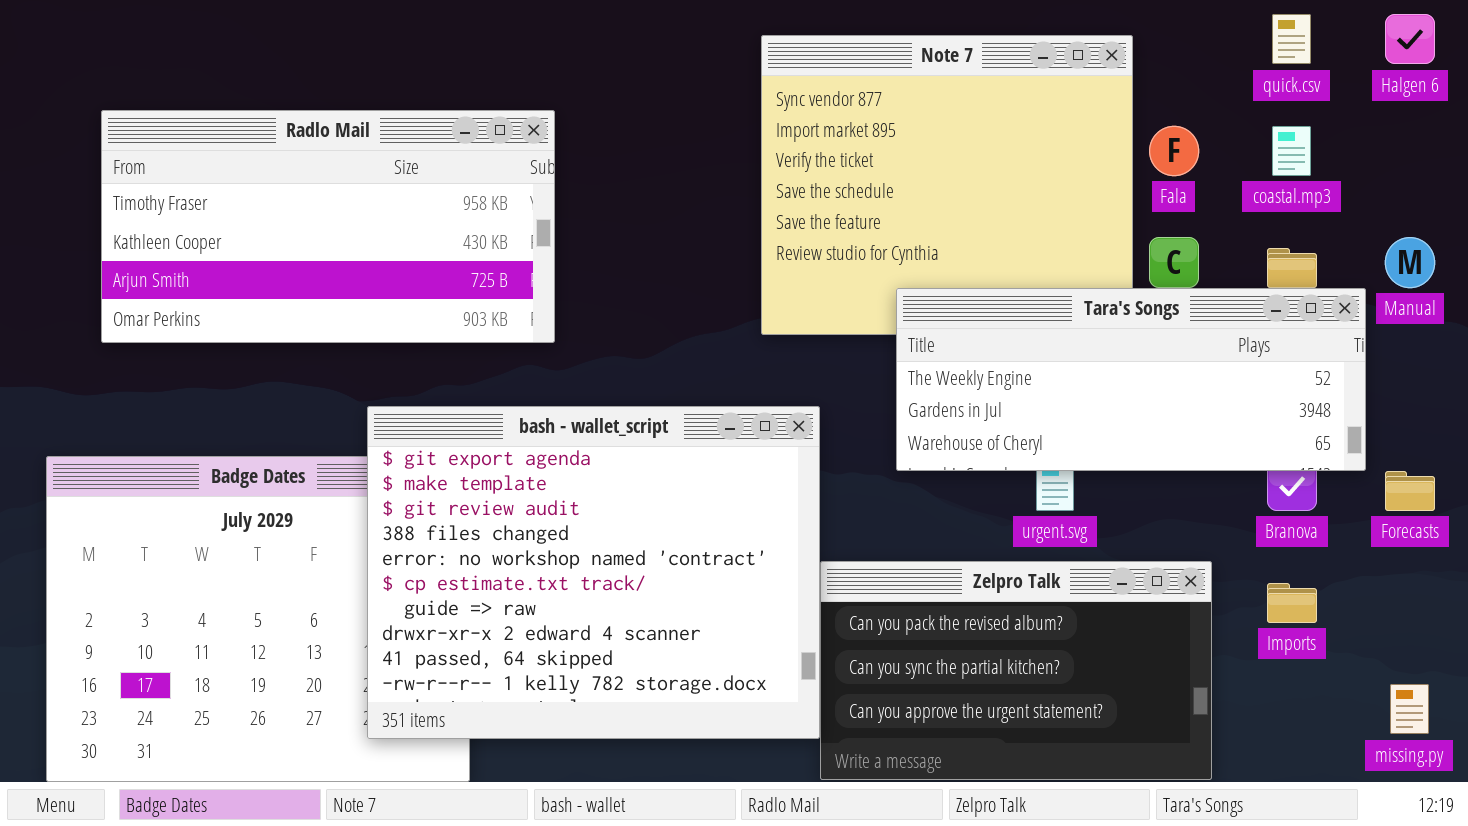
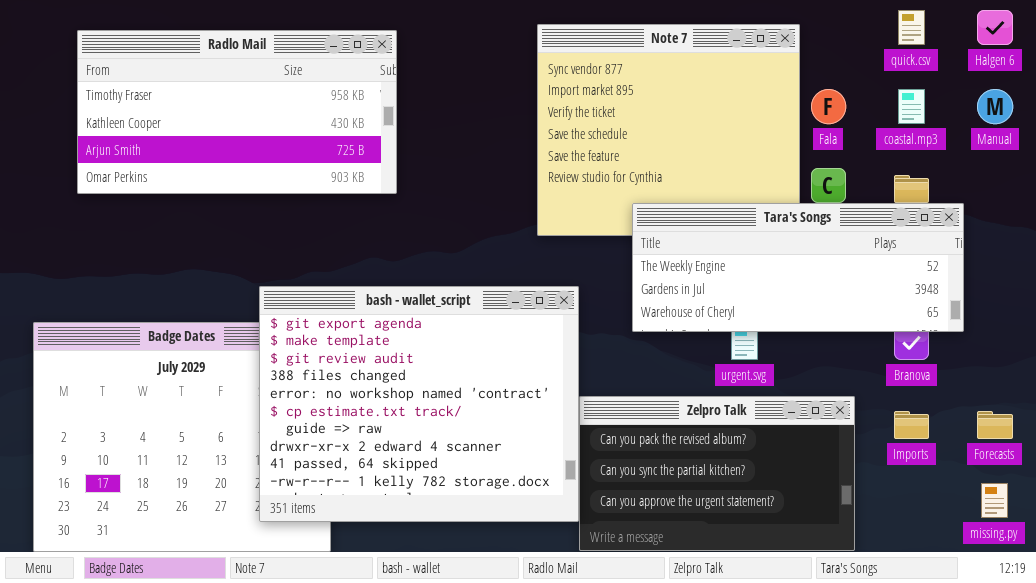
Radlo Mail: [101,110,555,343] -> [77,30,397,194], moved
Manual: [1385,237,1435,288] -> [977,89,1013,124], moved
Forecasts: [1385,471,1435,511] -> [977,411,1013,439], moved

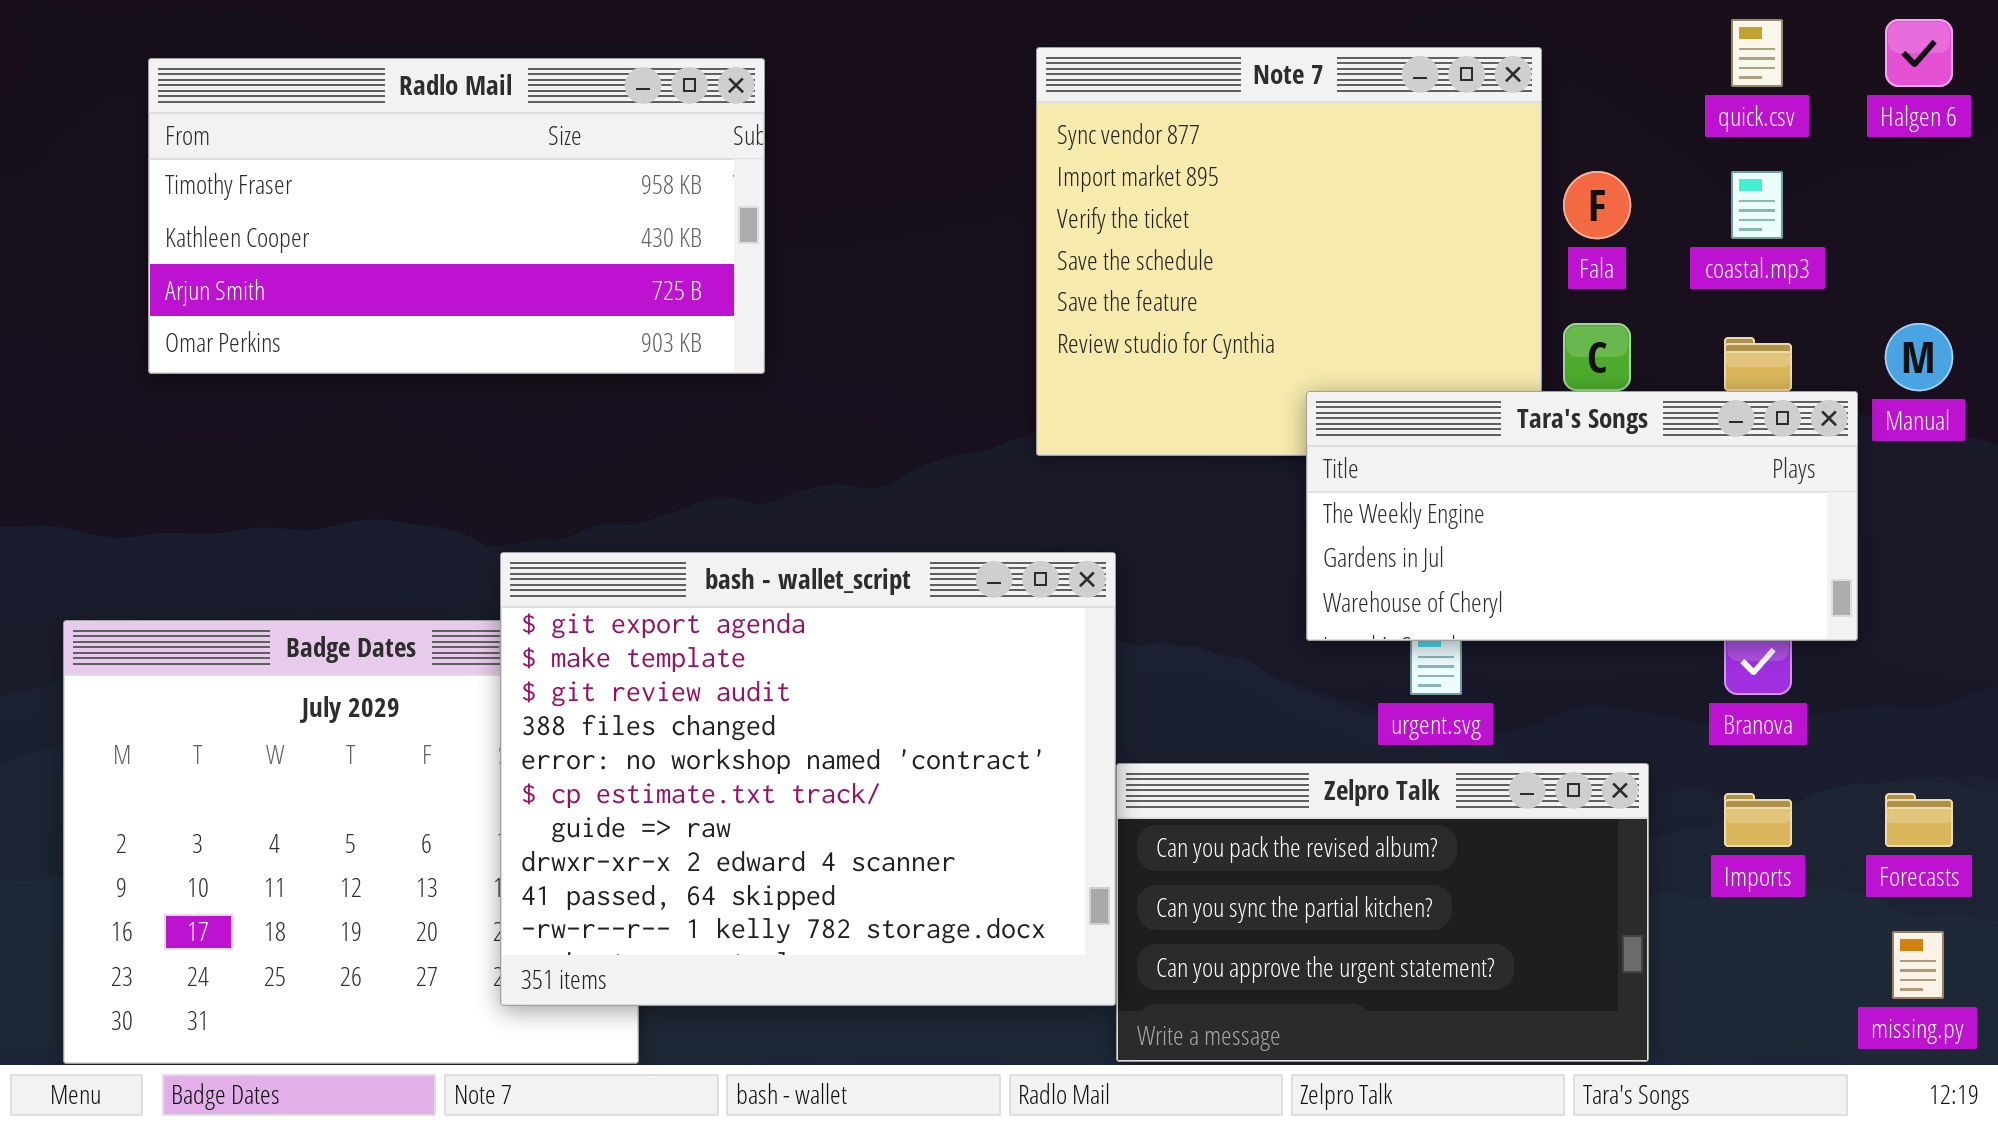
Manual: [977,89,1013,124] -> [1885,323,1953,391], moved
Tara's Songs: [632,203,964,332] -> [1306,391,1858,641], resized

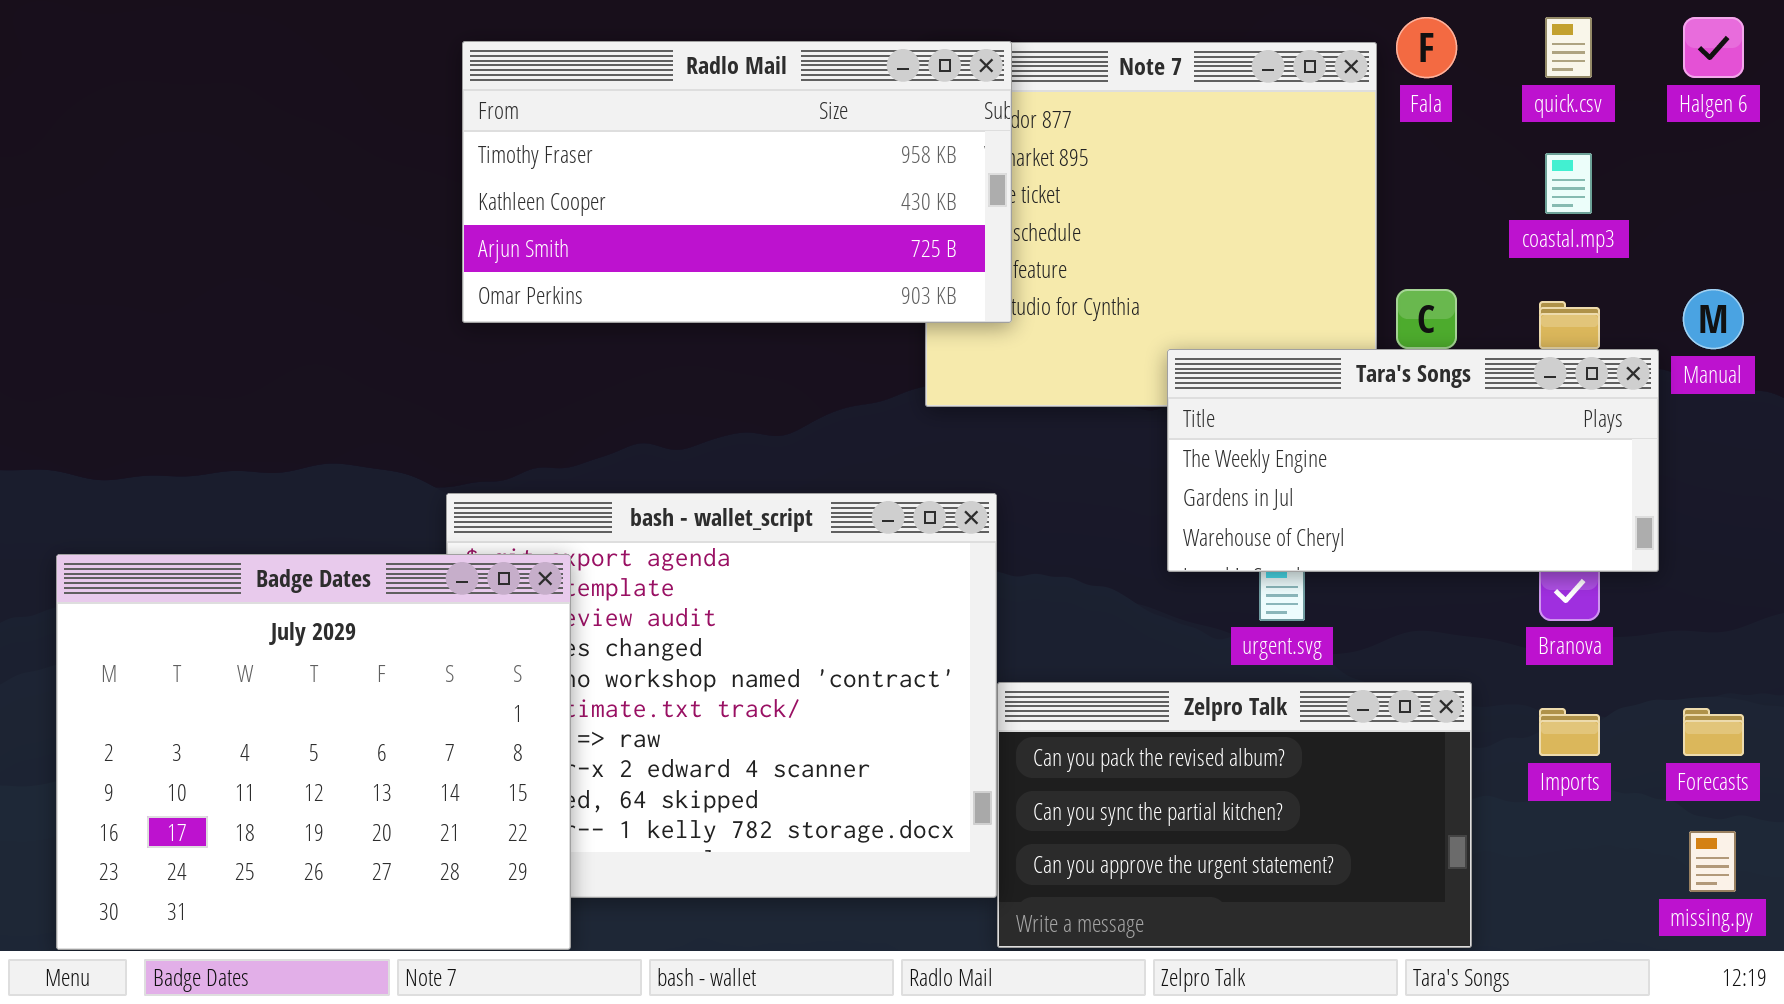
Radlo Mail: [148,58,765,374] -> [462,41,1012,323], moved
Fala: [1563,171,1631,239] -> [1396,17,1457,78], moved
Badge Dates: [63,620,639,1064] -> [56,554,571,950], raised

